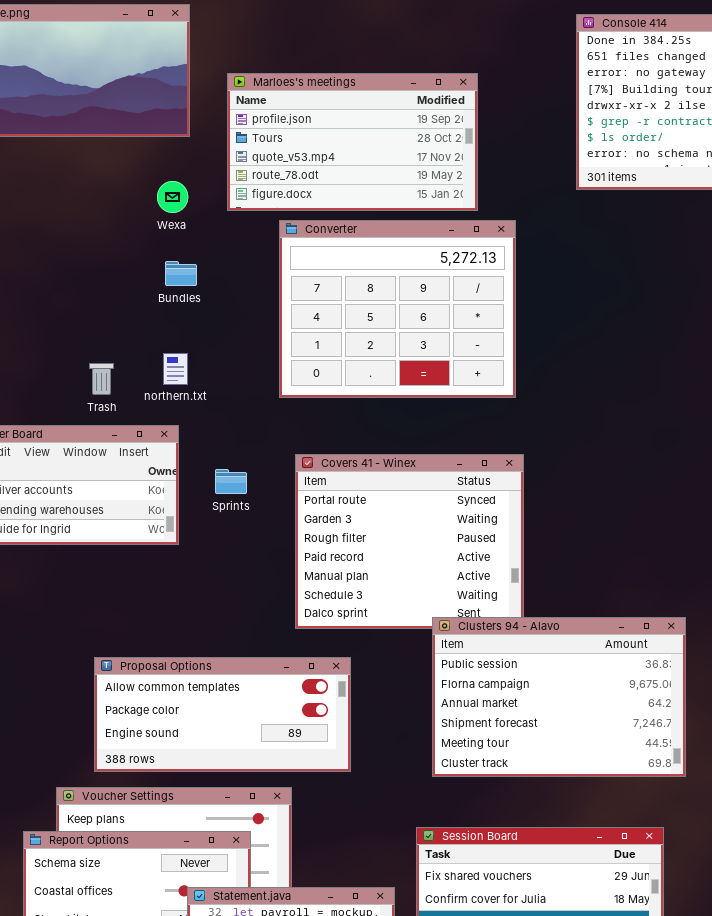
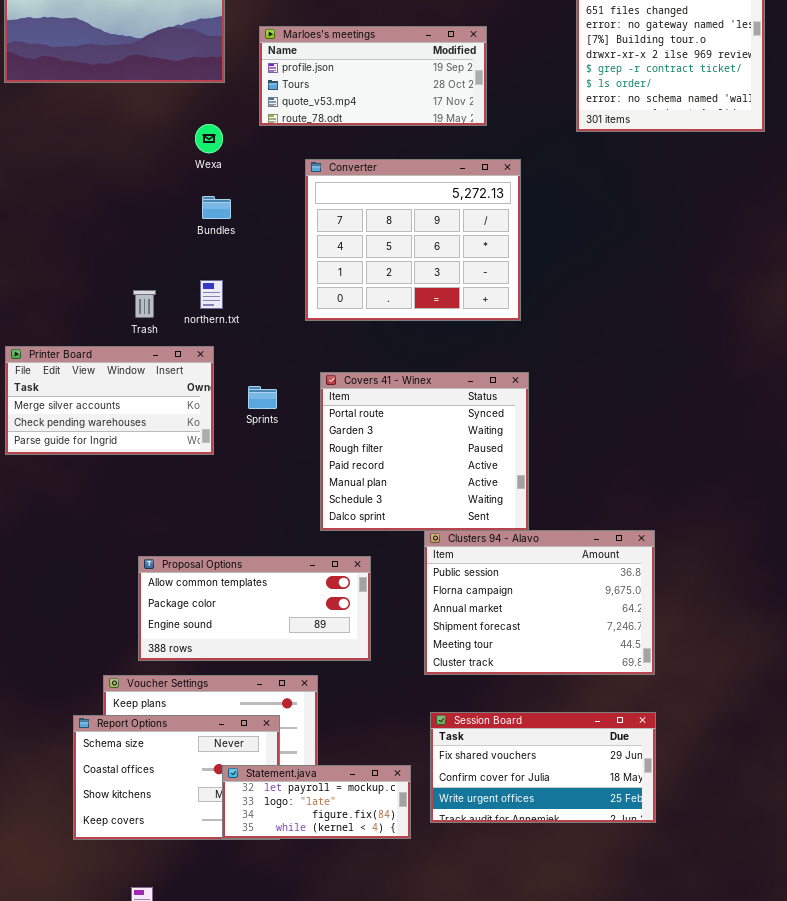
Marloes's meetings: [227,73,478,211] -> [259,26,487,126], resized
Clusters 94 - Alavo: [432,617,686,777] -> [424,530,655,675], moved

